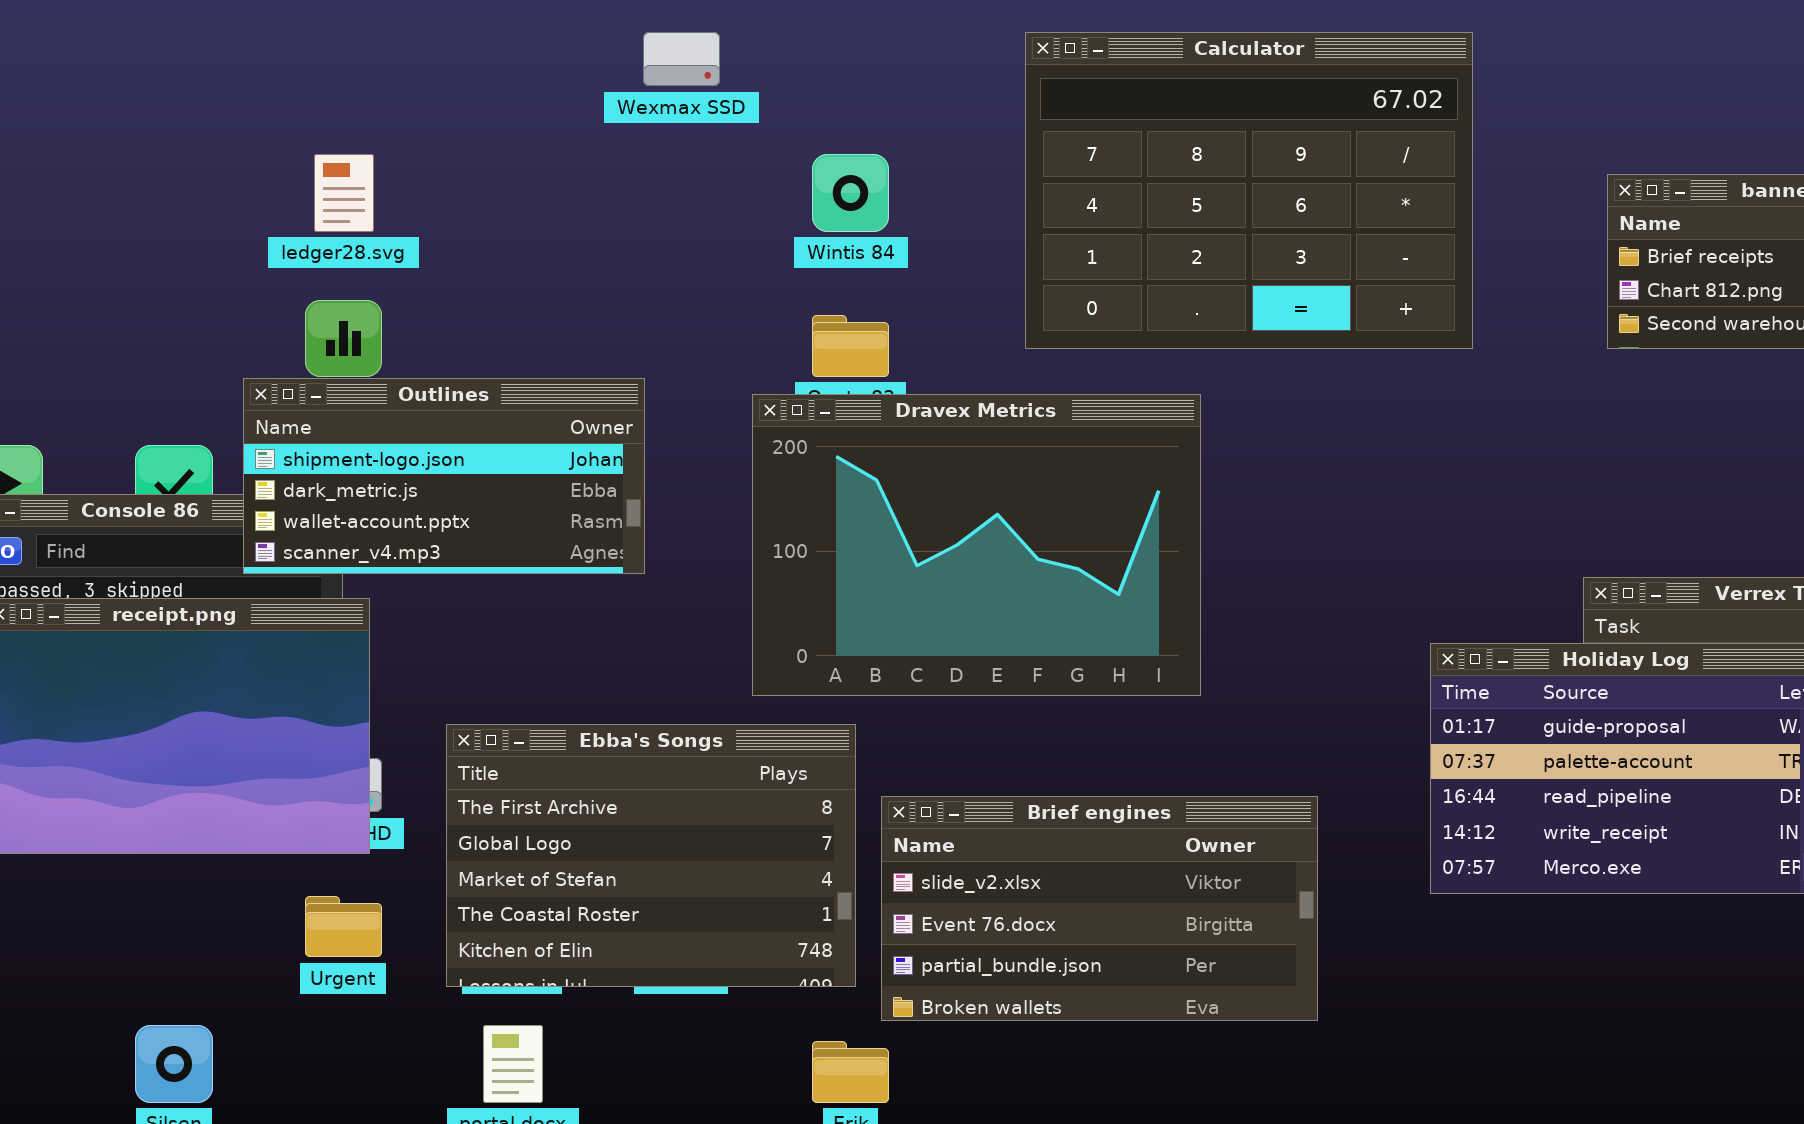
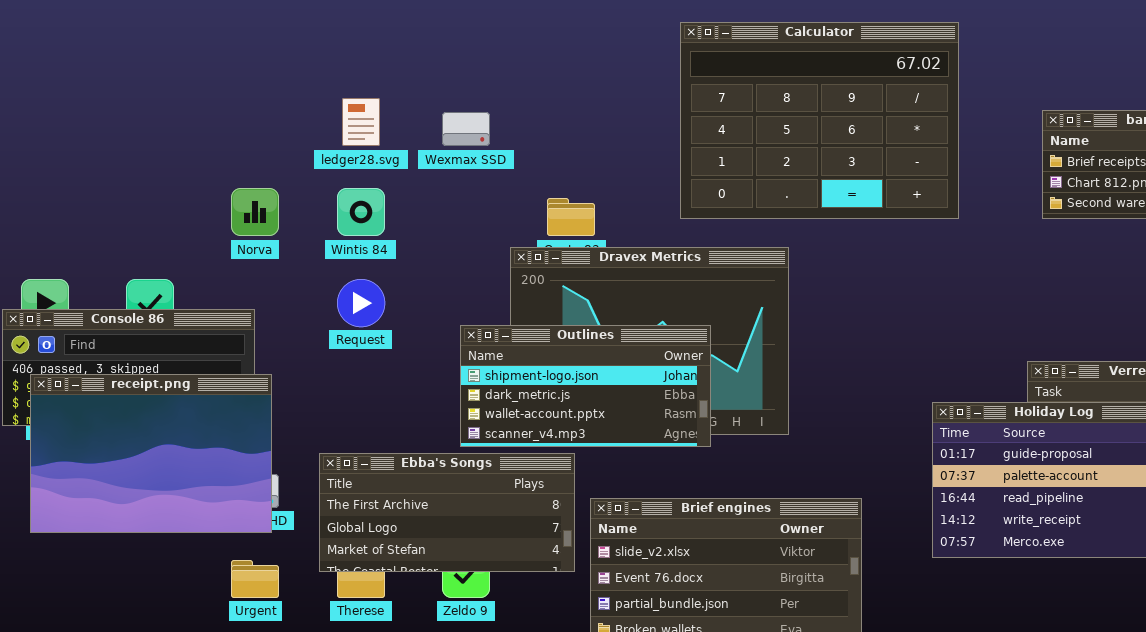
Wexmax SSD: [643,32,720,86] -> [442,112,490,146], moved
ledger28.svg: [314,154,374,232] -> [342,98,380,146], moved
Wintis 84: [812,154,889,232] -> [337,188,385,236], moved
Outlines: [243,378,645,574] -> [460,325,711,447], moved
Ebba's Songs: [446,724,856,987] -> [319,453,575,572], resized

